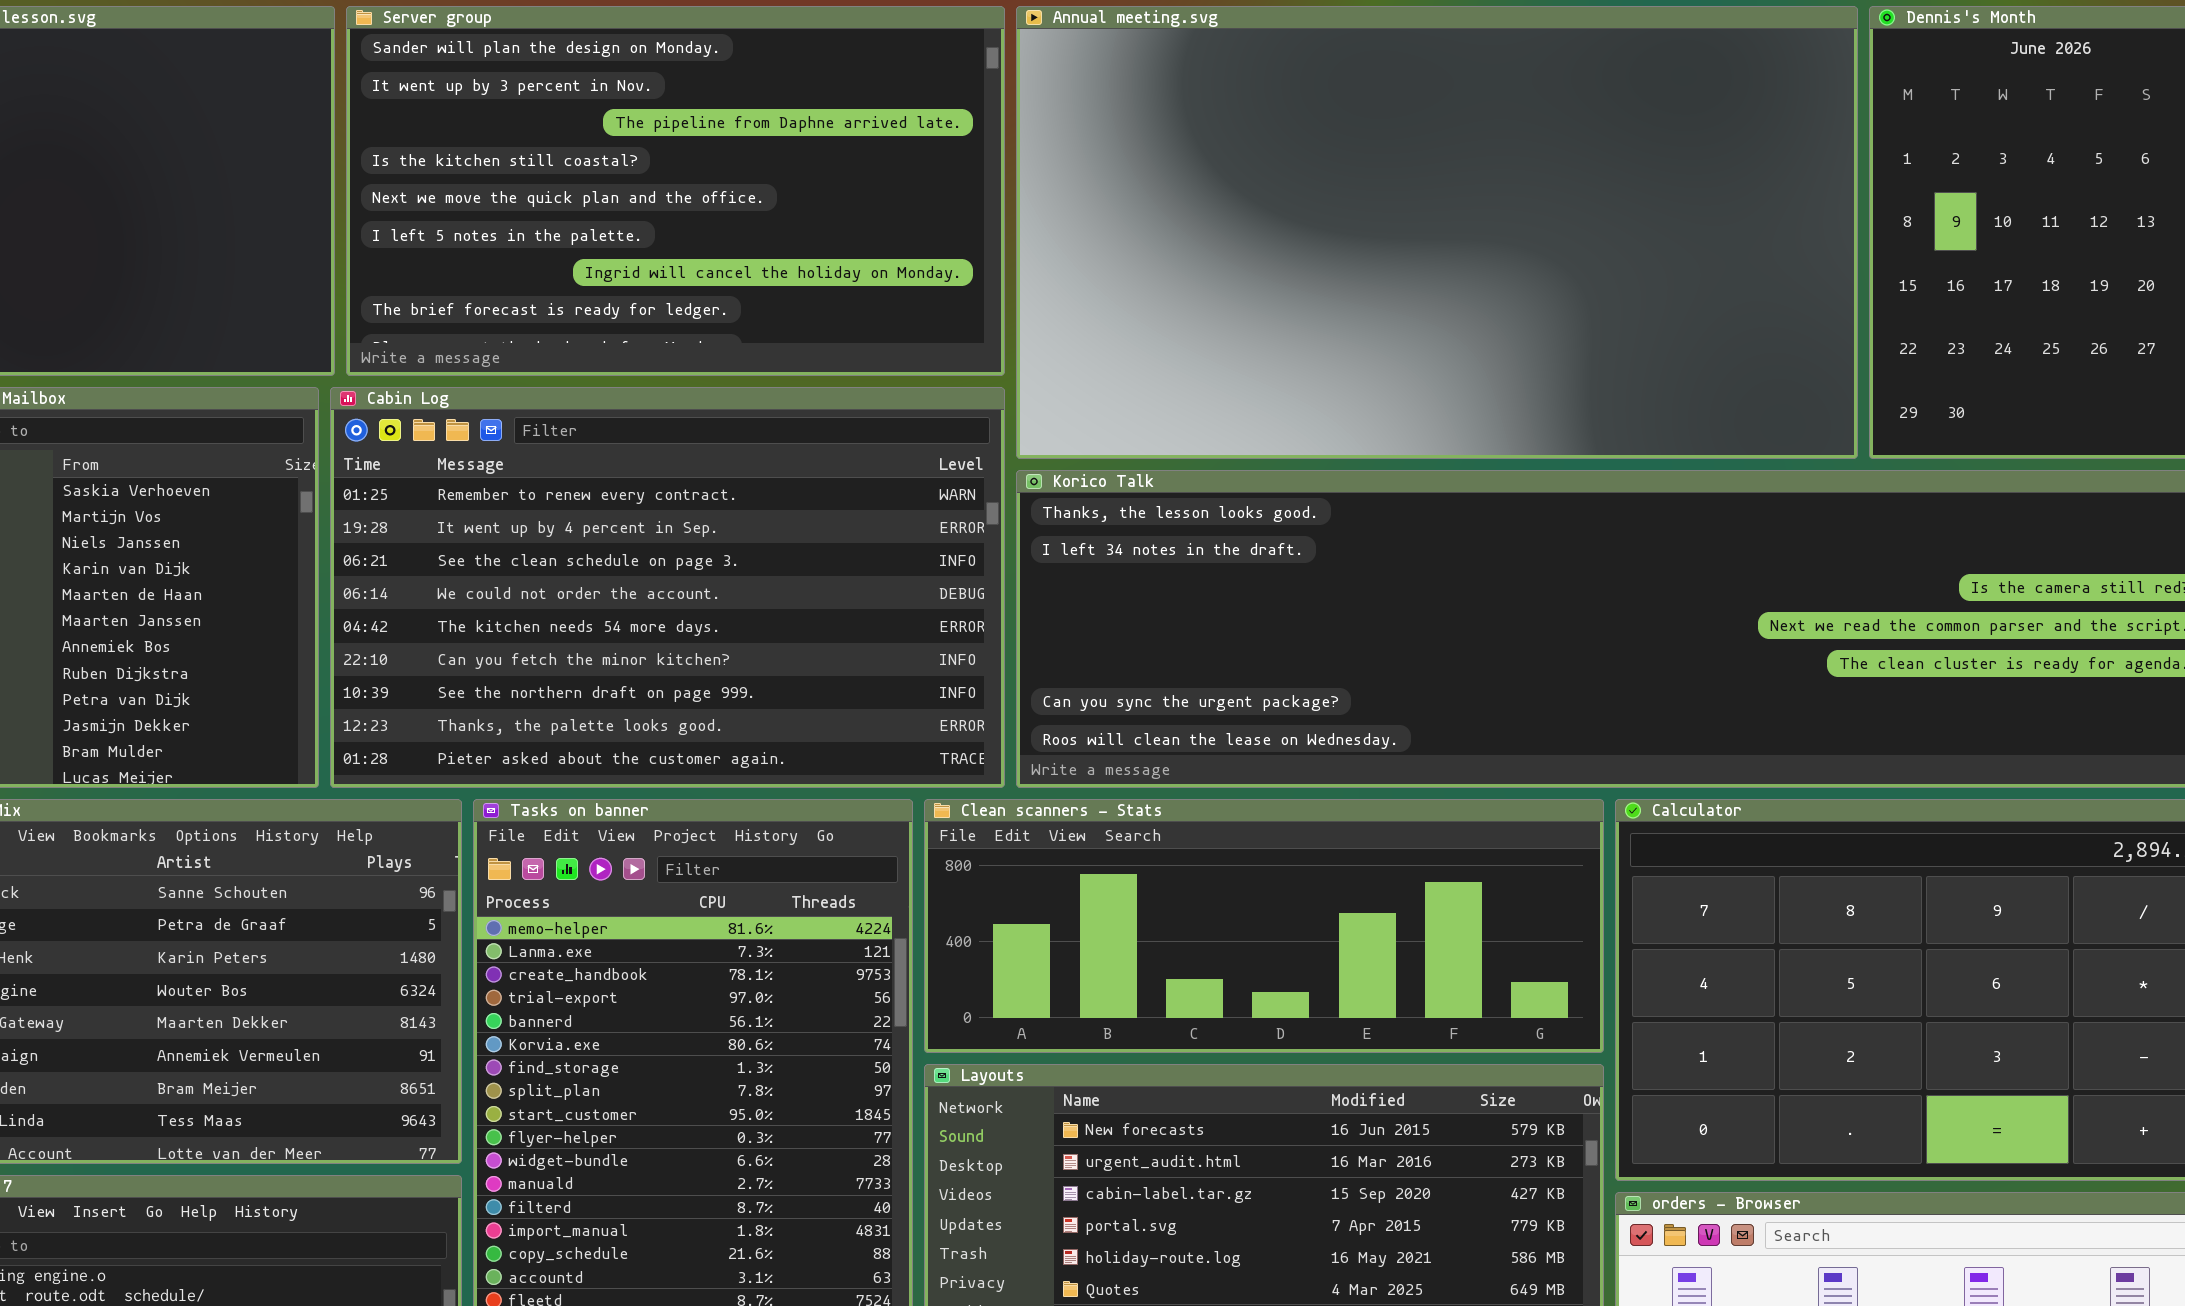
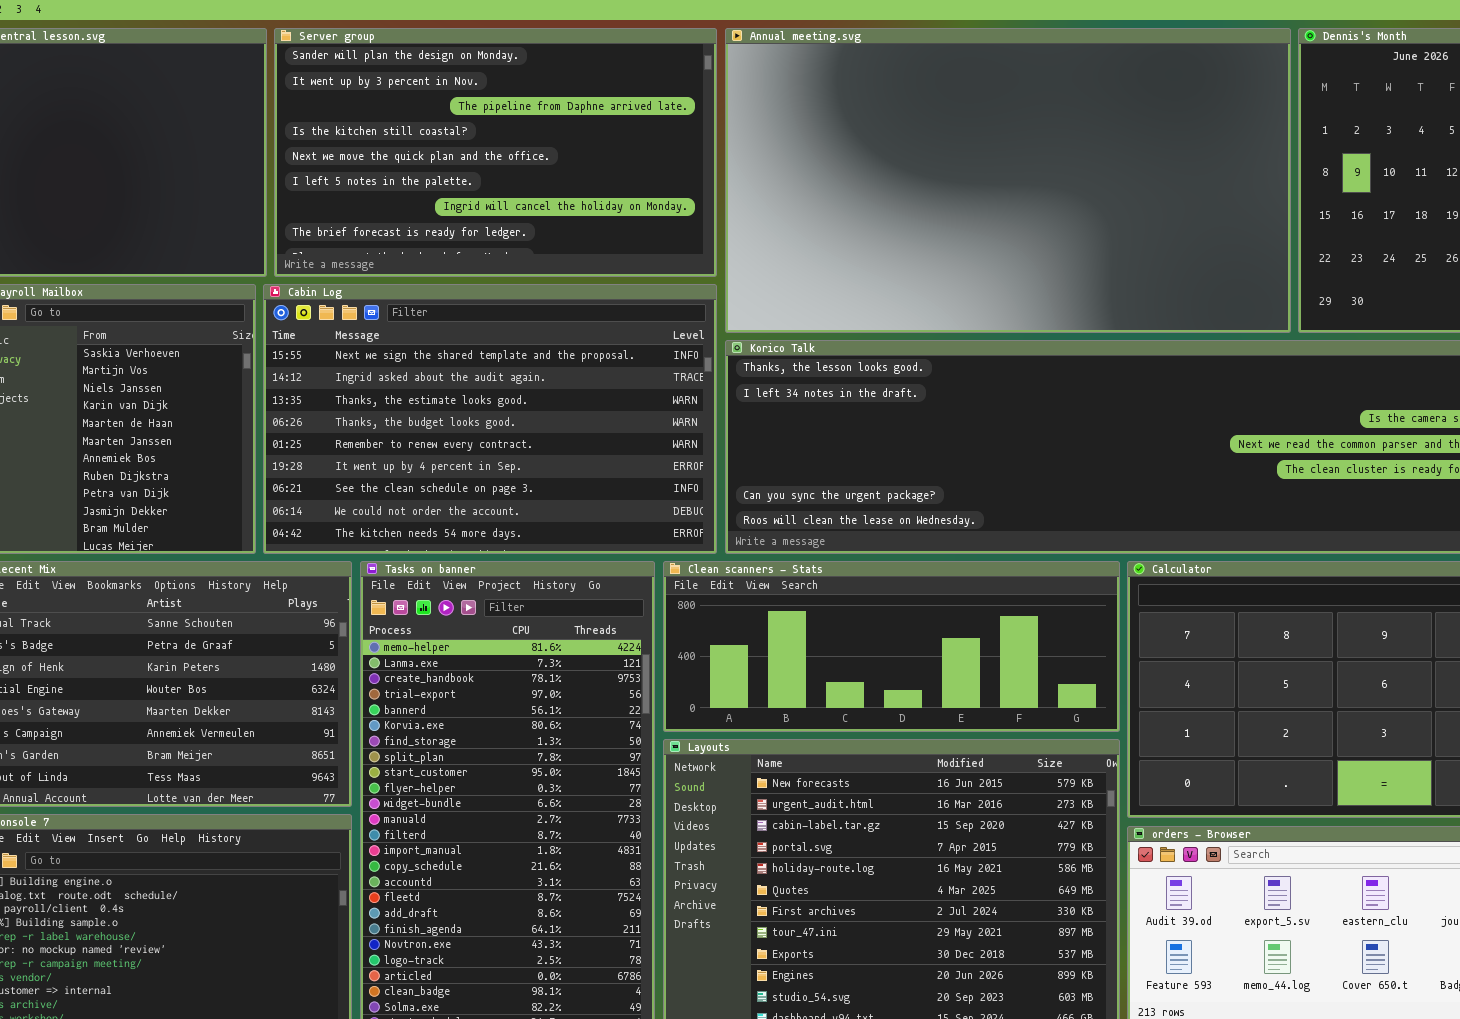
Cabin Log: [330,387,1005,788] -> [263,284,717,554], scrolled up 4 rows

